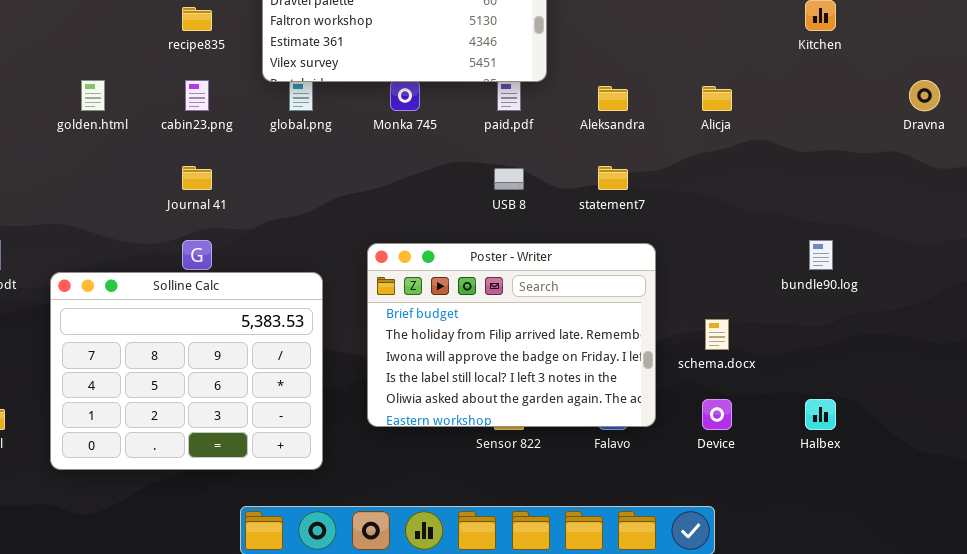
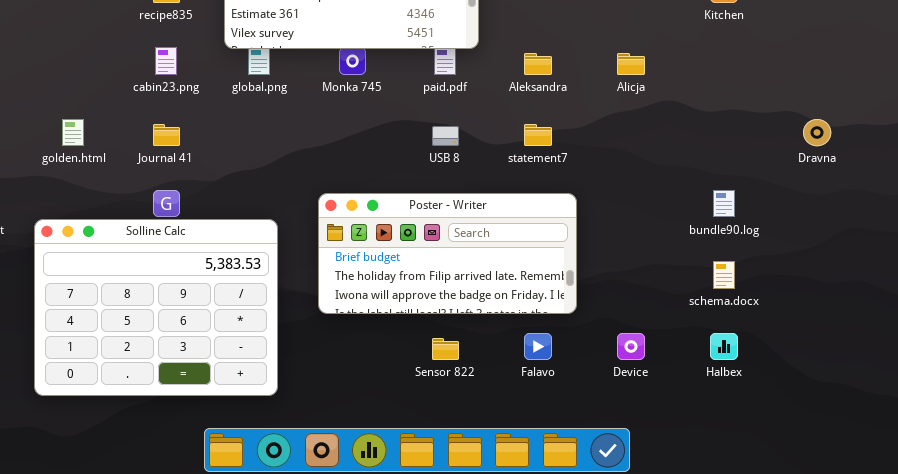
golden.html: [81,80,105,111] -> [62,119,84,146], moved
Dravna: [909,80,940,111] -> [803,119,831,146], moved
Poster - Writer: [367,243,656,427] -> [318,193,577,314], resized
schema.docx: [705,319,729,350] -> [713,261,735,289], moved

